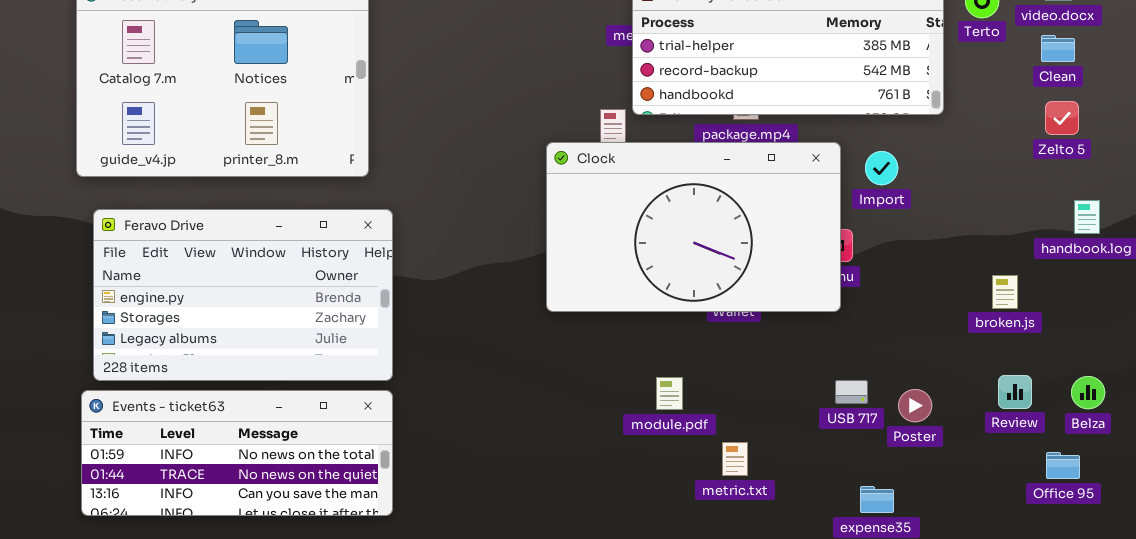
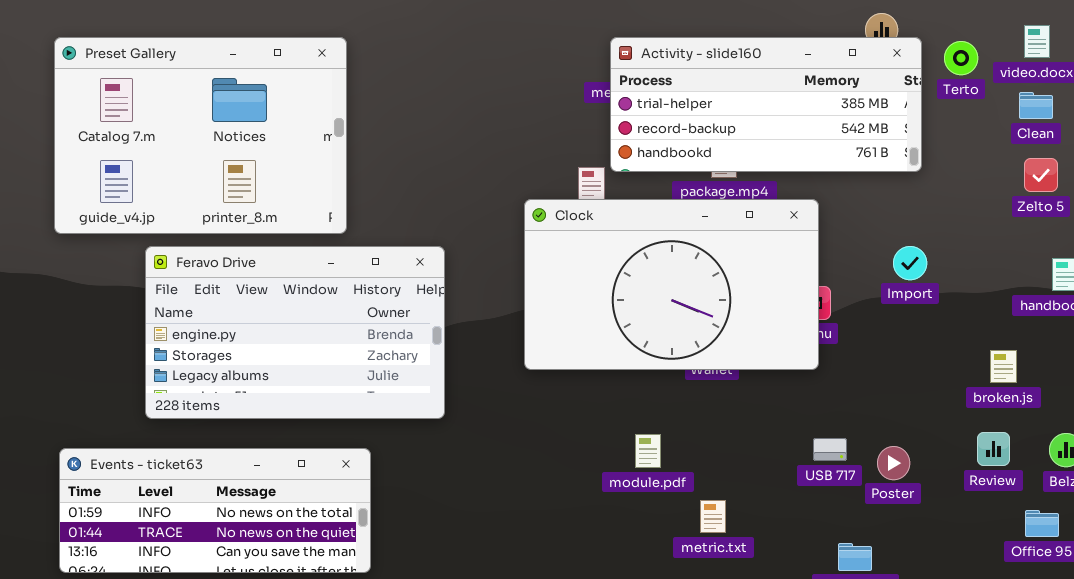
Import: [865,151,898,185] -> [893,246,927,280], moved
Feravo Drive: [93,209,393,381] -> [145,246,445,419], moved
broken.js: [992,275,1018,309] -> [990,350,1017,383], moved

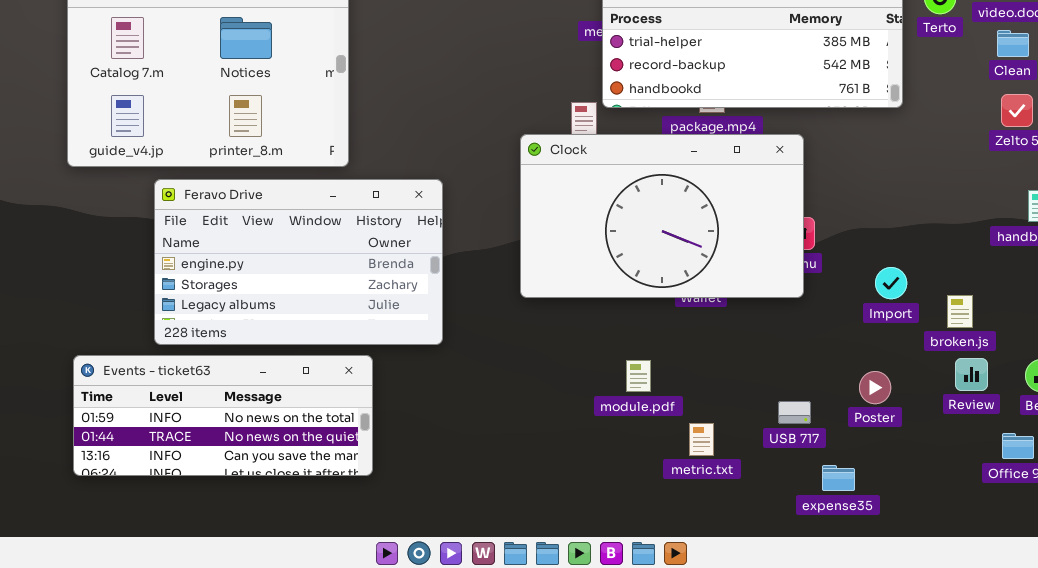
Import: [893,246,927,280] -> [875,267,907,299], moved
broken.js: [990,350,1017,383] -> [947,295,973,328], moved
USB 717: [813,438,847,461] -> [778,401,811,424], moved
Events - ticket63: [59,448,371,573] -> [73,355,373,476], moved

